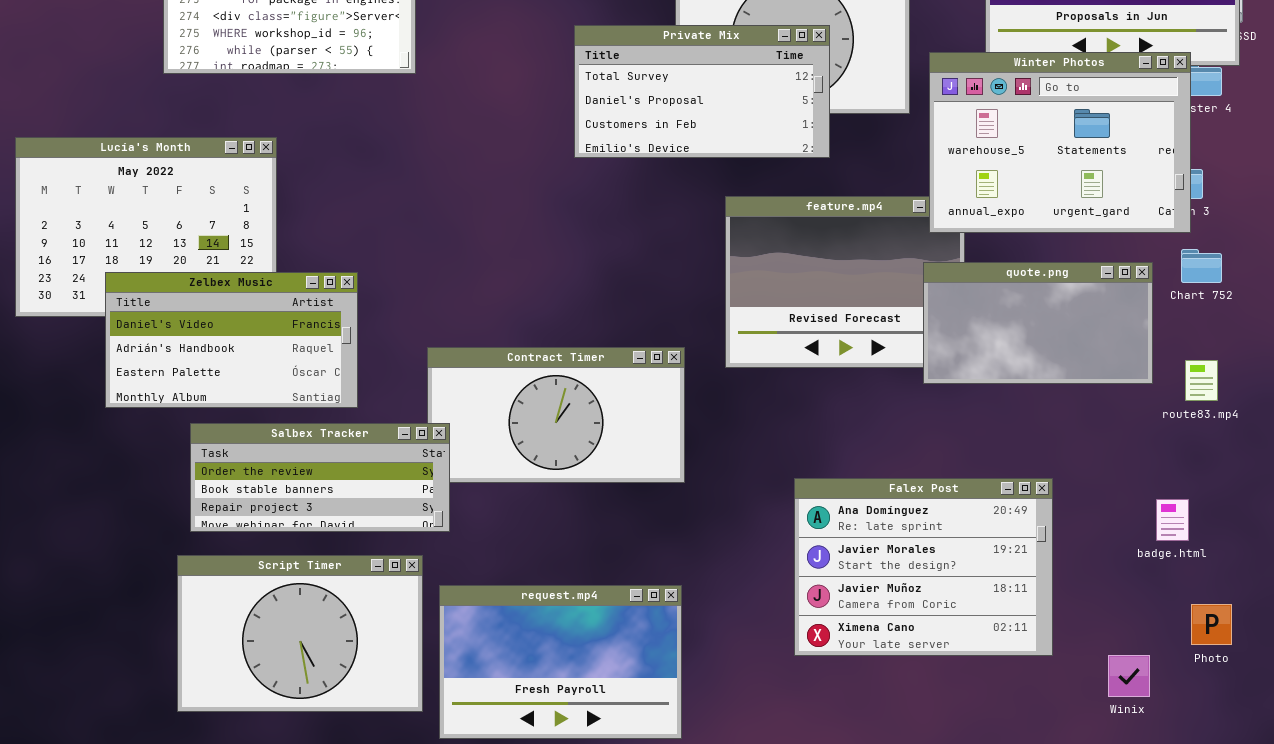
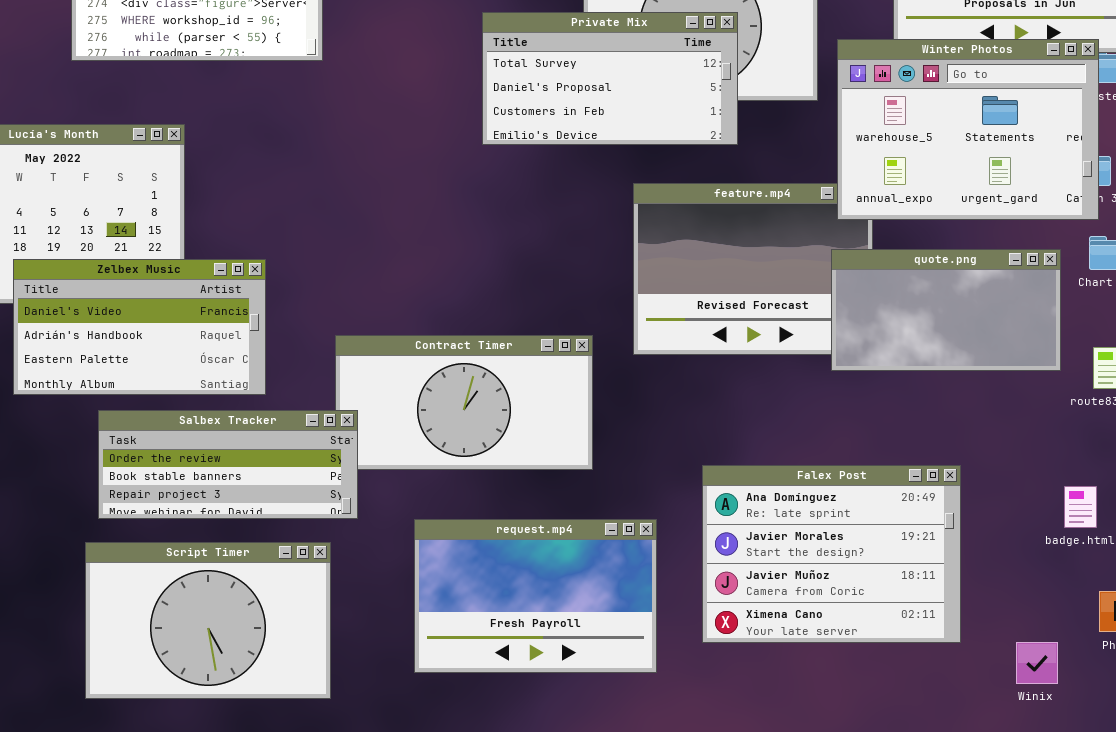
request.mp4: [439,585,682,739] -> [414,519,657,673], moved

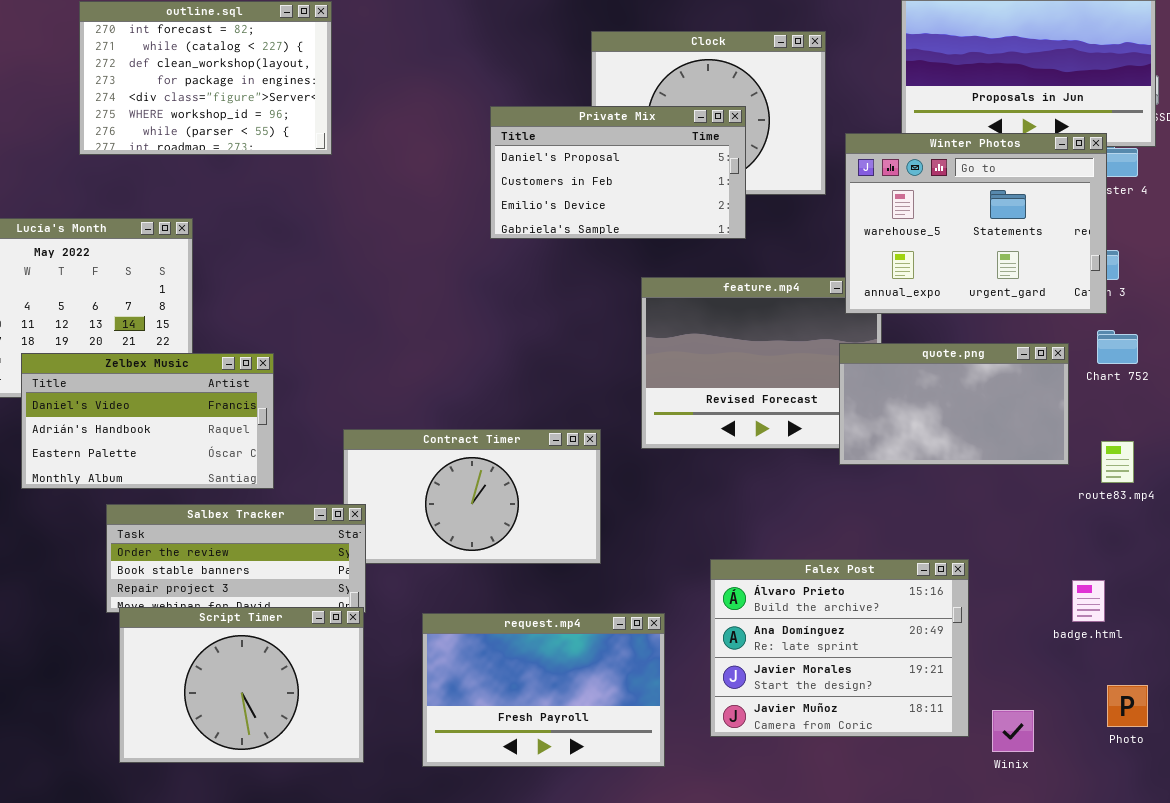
Private Mix: [482,12,738,145] -> [490,106,746,239], scrolled down 1 row
Falex Post: [702,465,961,643] -> [710,559,969,737], scrolled up 1 row
Script Timer: [85,542,331,699] -> [119,607,364,763], moved
Winix: [1016,642,1058,684] -> [992,710,1034,752], moved

